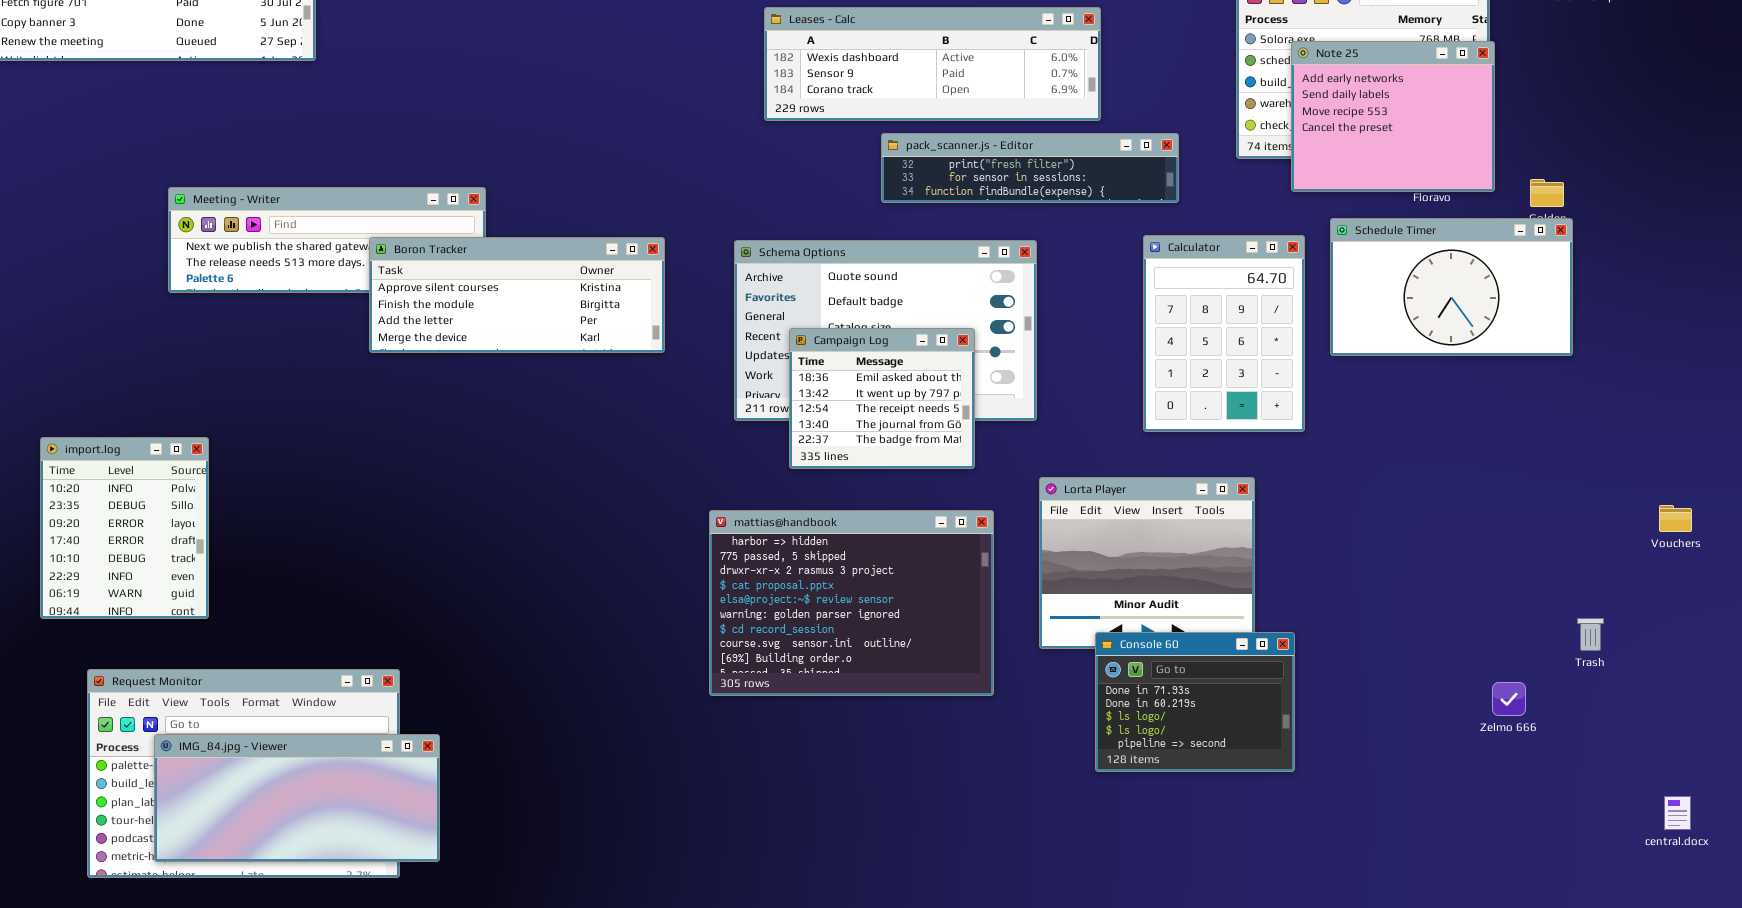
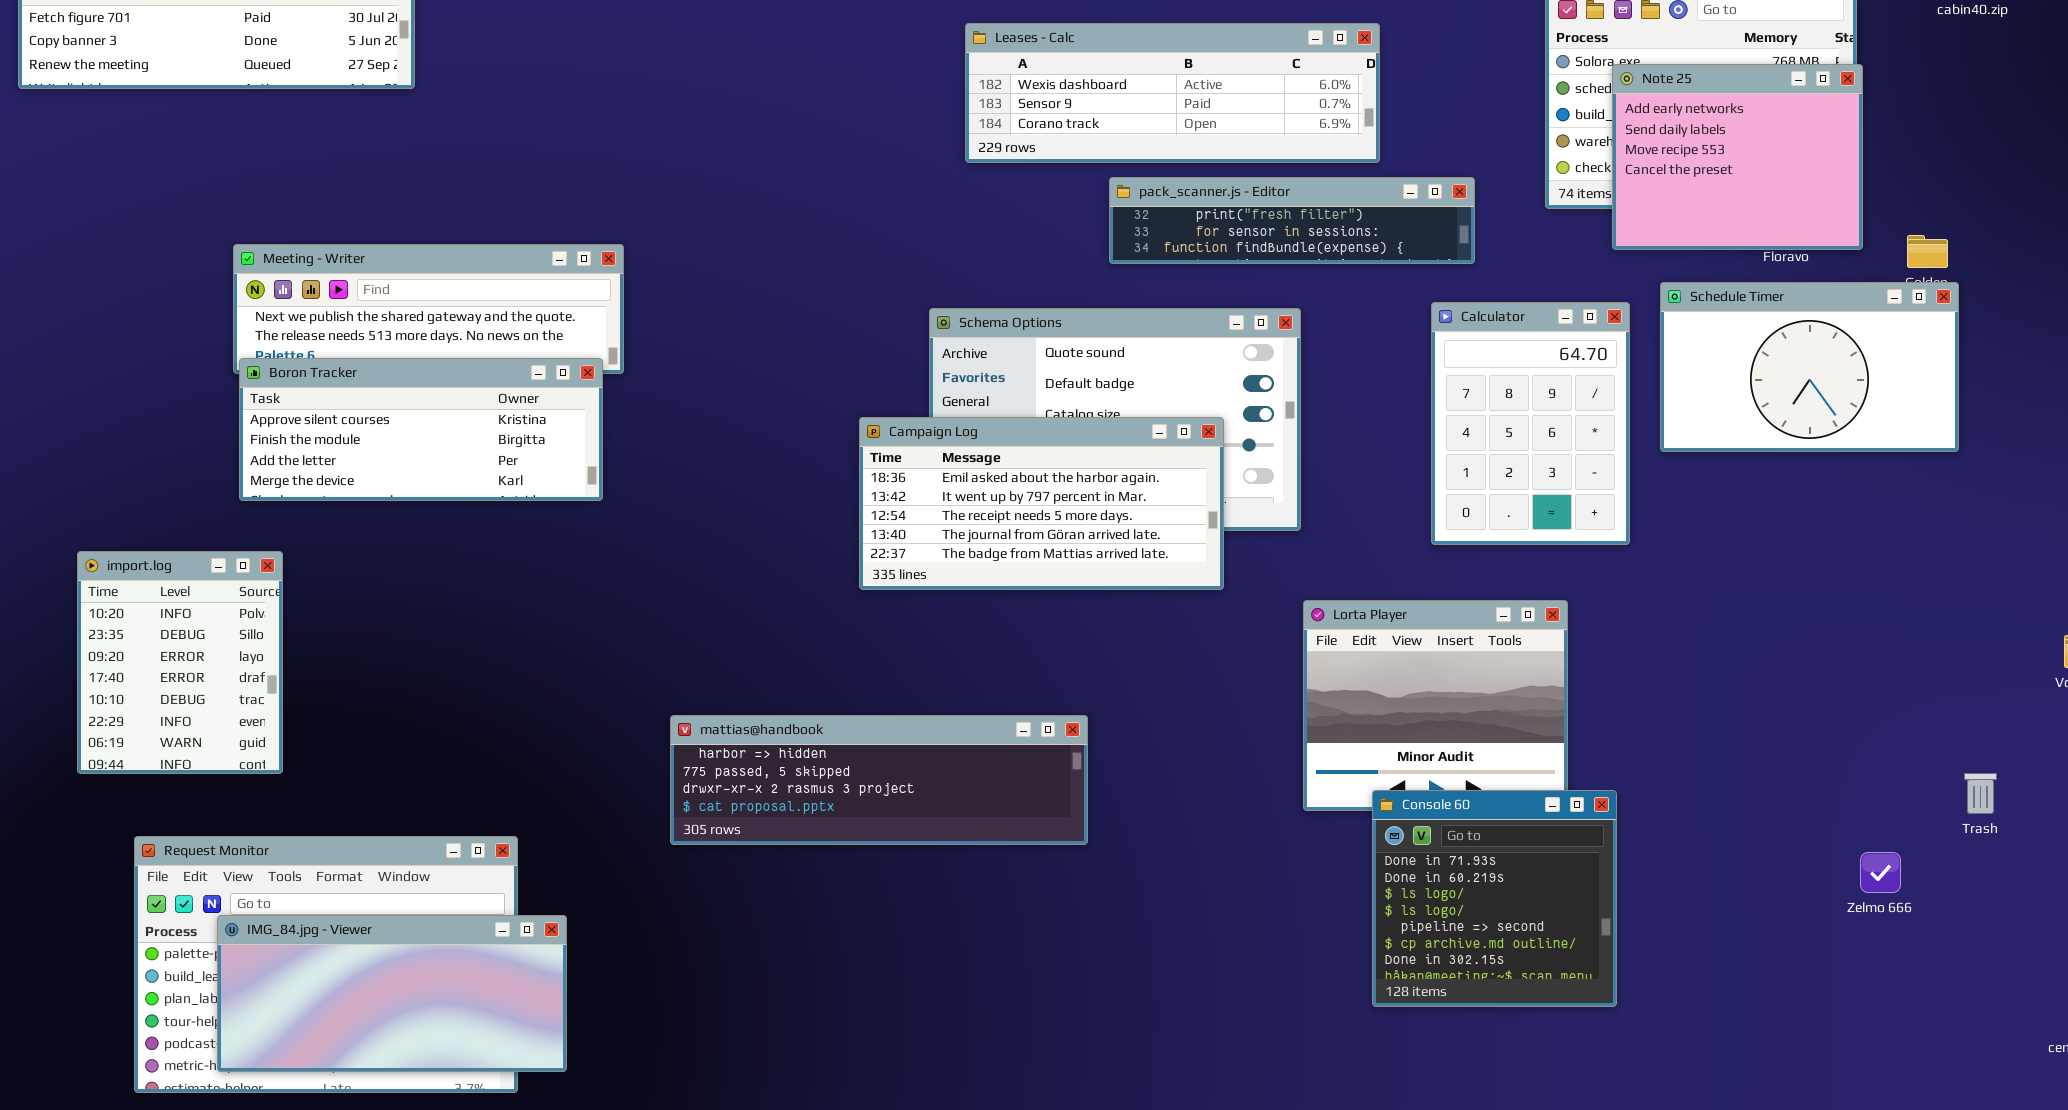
Boron Tracker: [369,237,665,353] -> [239,358,603,501], moved
Campaign Log: [789,328,975,469] -> [859,417,1224,590], resized
mattias@handbook: [709,510,994,696] -> [670,715,1088,845], moved, resized
Console 60: [1095,632,1295,772] -> [1372,790,1617,1007], resized

